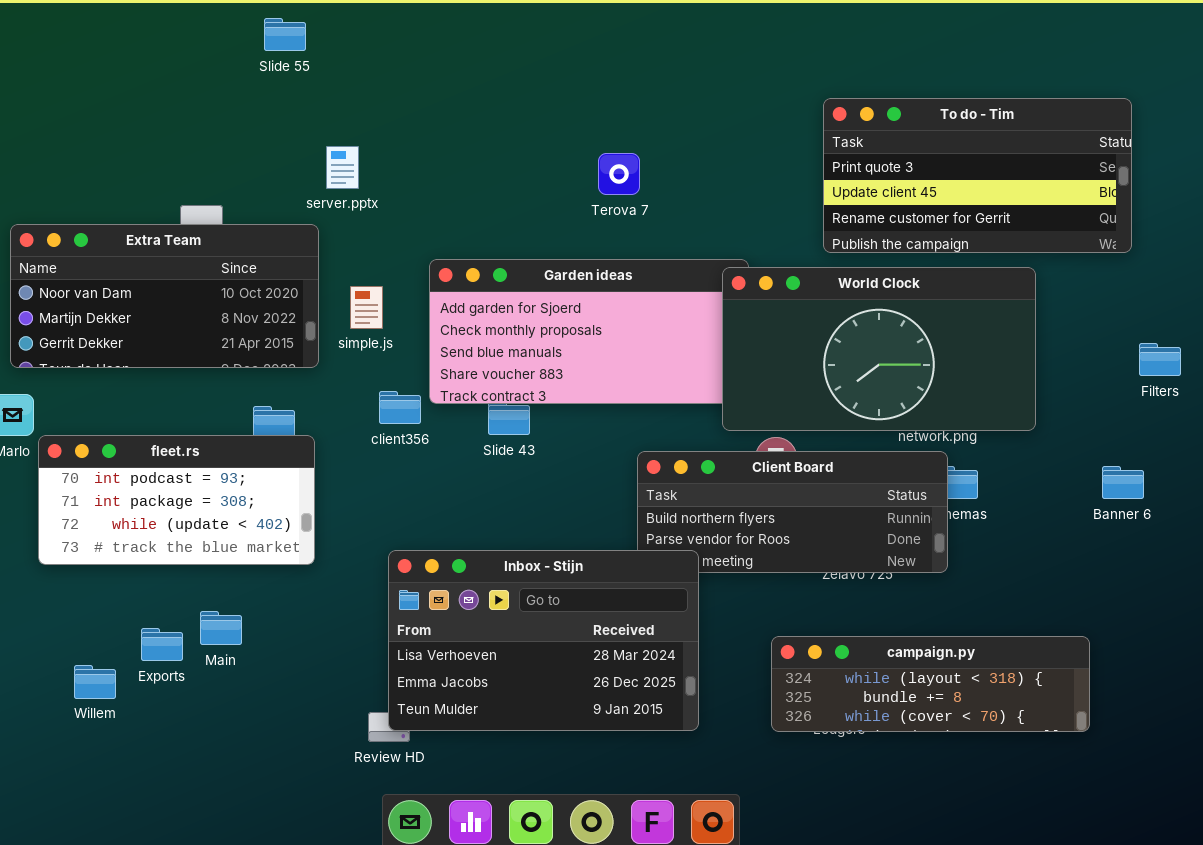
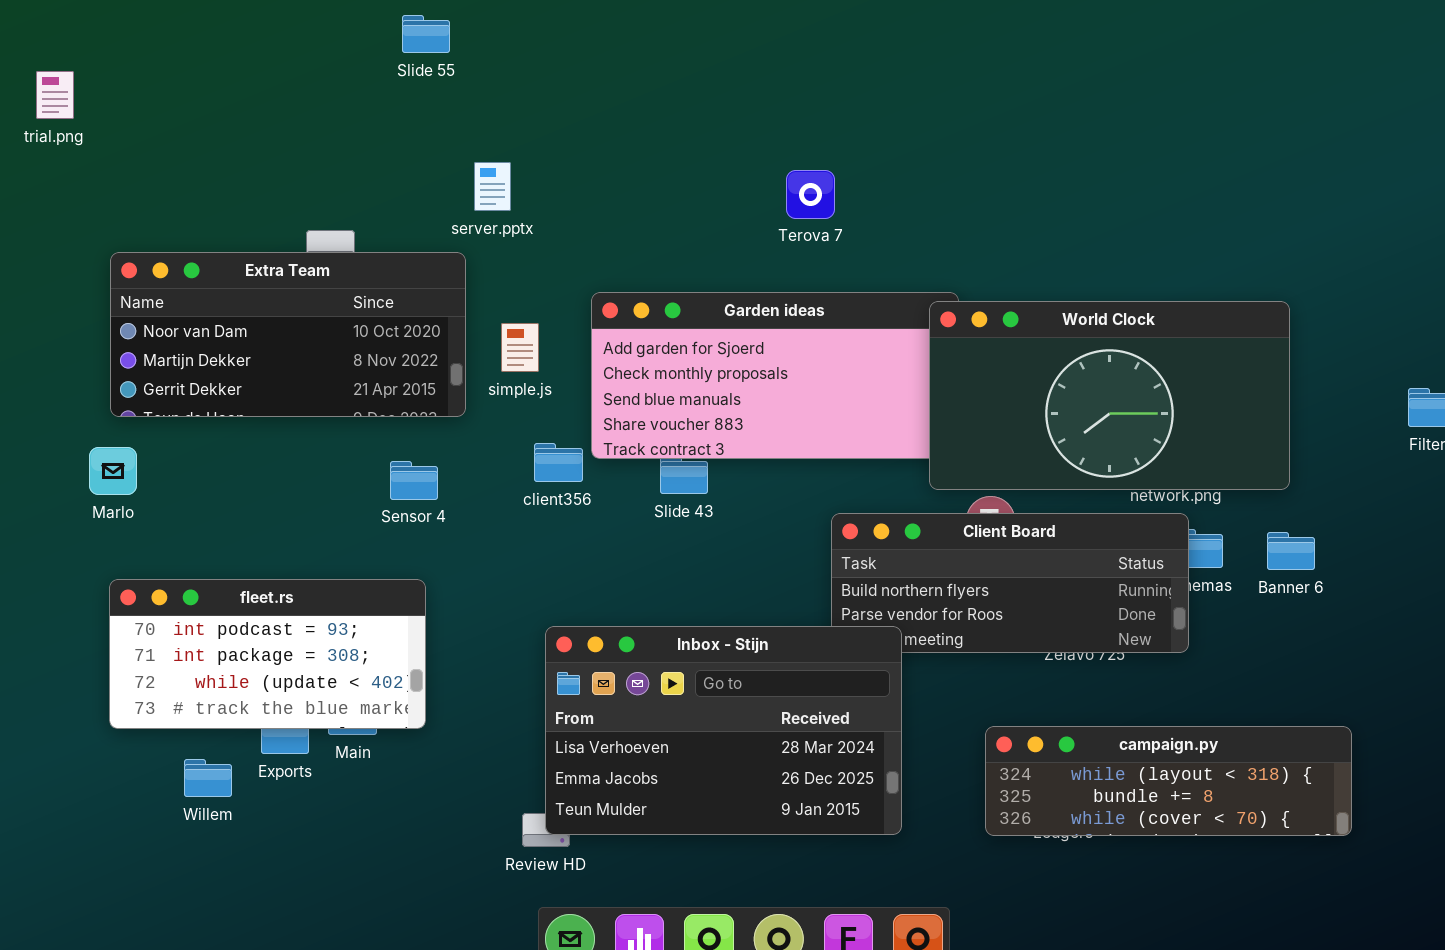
To do - Tim: [823,98,1132,253] -> none, closed
fleet.rs: [38,435,315,565] -> [109,579,426,729], moved
Banner 6: [1102,466,1144,499] -> [1267,532,1315,570], moved

